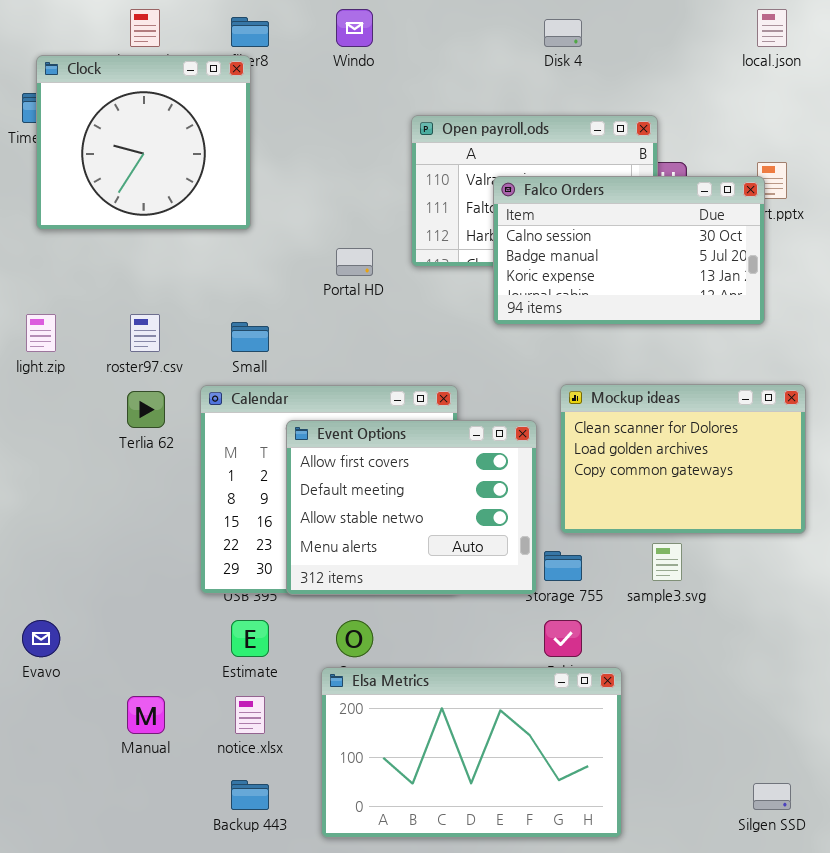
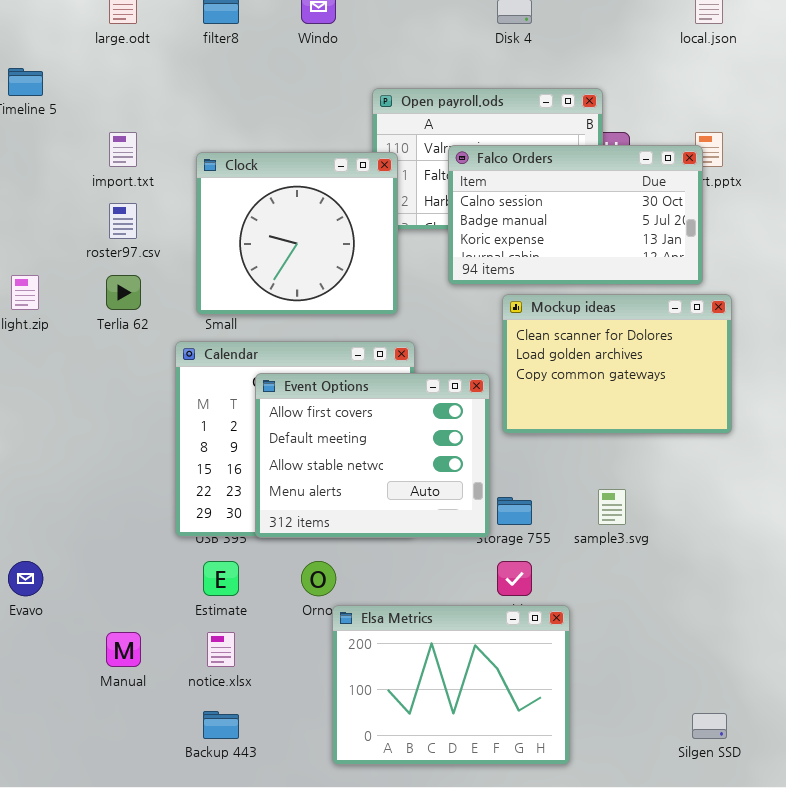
Clock: [36,55,251,230] -> [196,152,398,315], moved
roster97.csv: [130,314,160,352] -> [109,203,137,239], moved
Mockup ideas: [560,384,806,534] -> [502,294,732,434], moved
Terlia 62: [127,391,165,428] -> [106,275,141,310], moved
Elsa Metrics: [321,667,622,838] -> [332,605,570,765], resized

